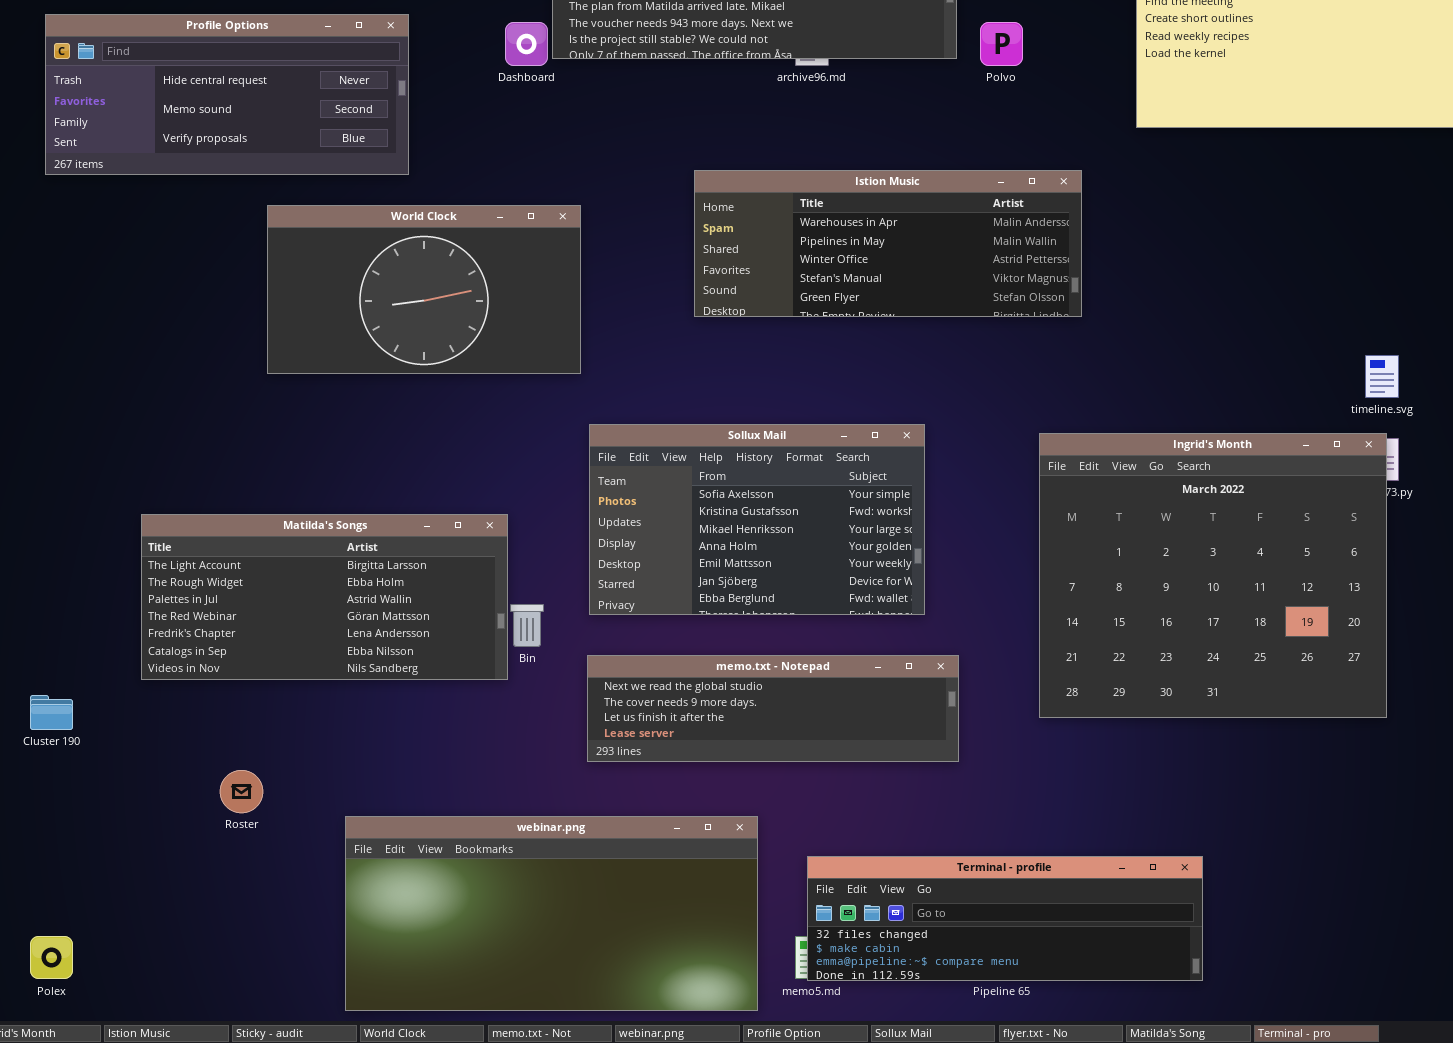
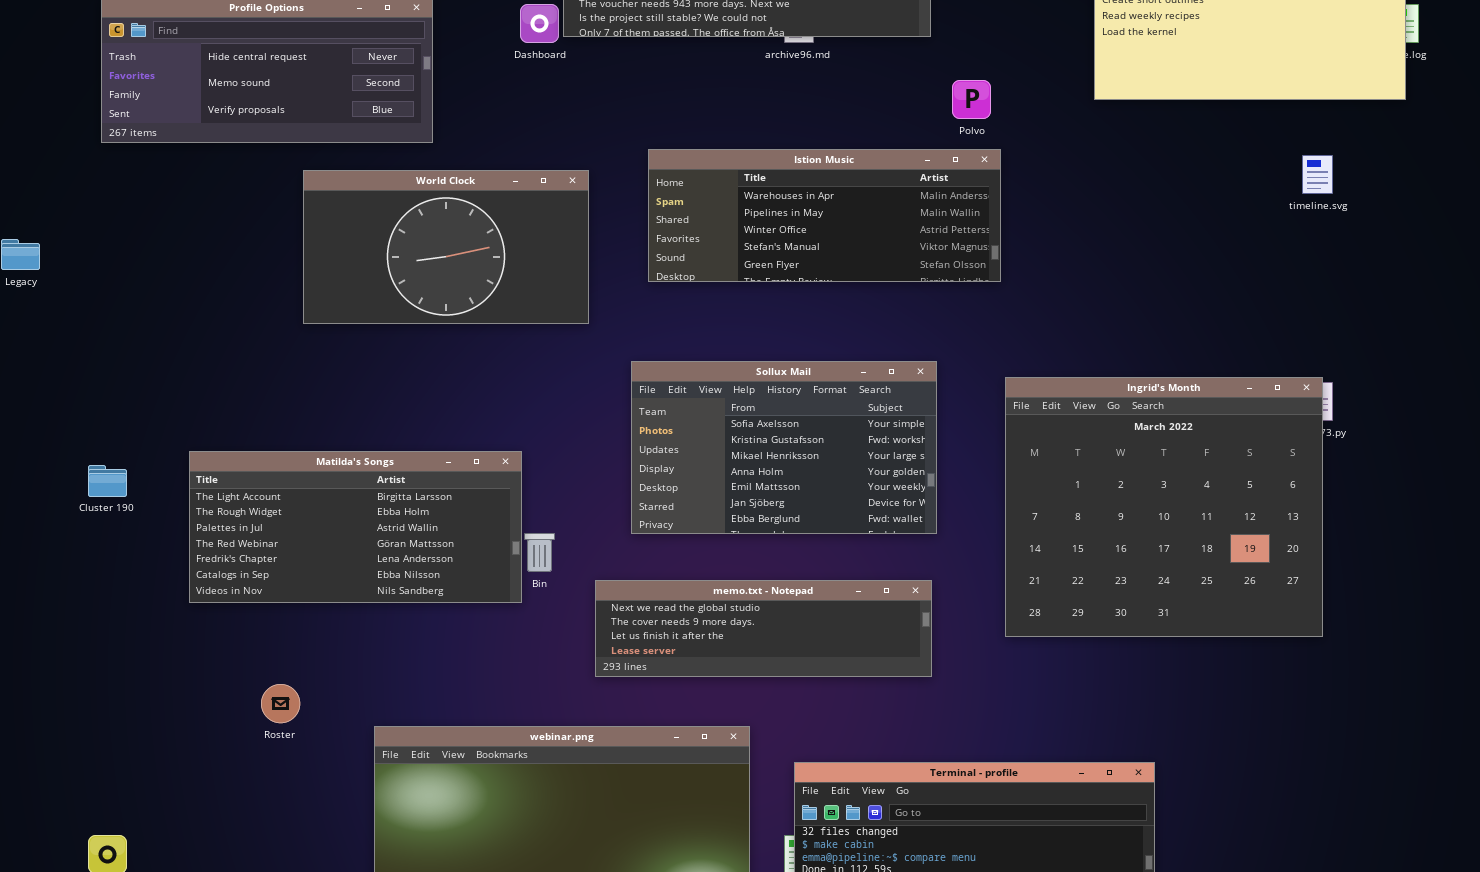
Polvo: [980,22,1023,66] -> [952,80,991,119], moved
Istion Music: [694,170,1082,317] -> [648,149,1001,282], moved
timeline.svg: [1365,355,1399,398] -> [1302,155,1333,194], moved
Sollux Mail: [589,424,925,615] -> [631,361,937,534], moved
Cluster 190: [30,695,73,730] -> [88,465,127,497], moved

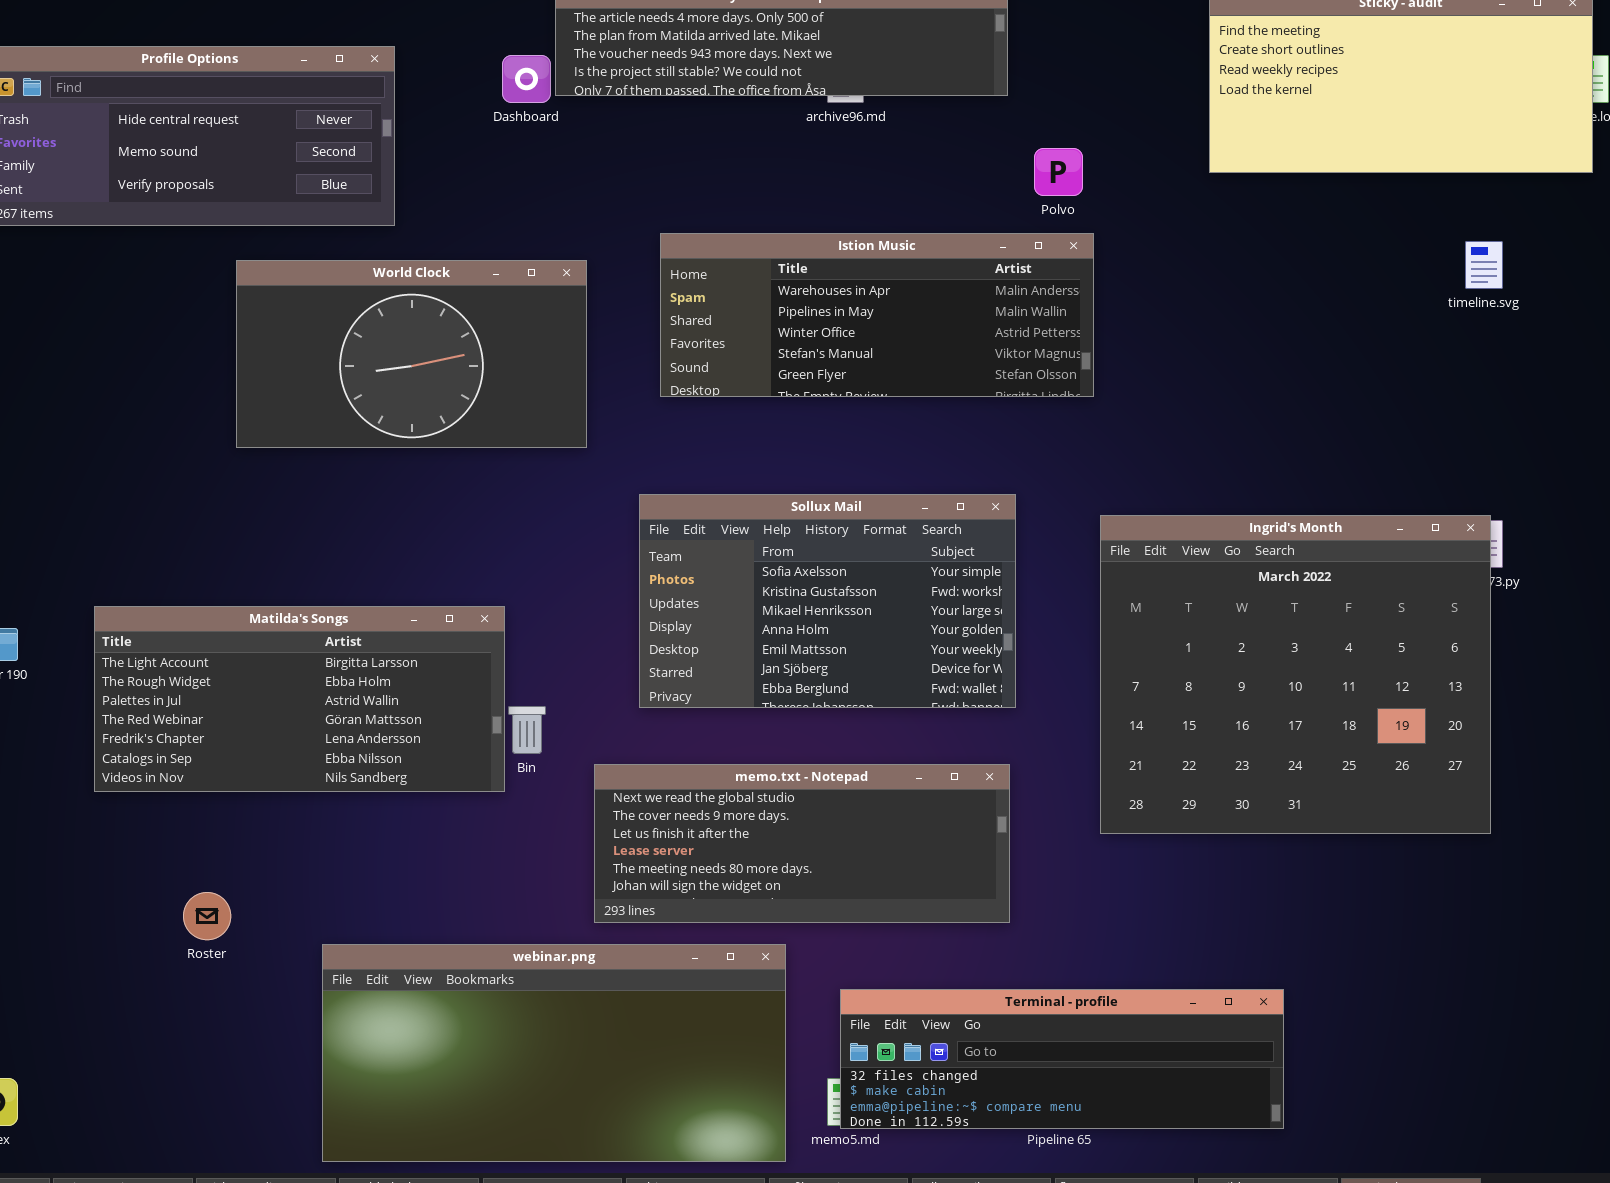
memo.txt - Notepad: [595,580,932,677] -> [594,764,1010,923], resized

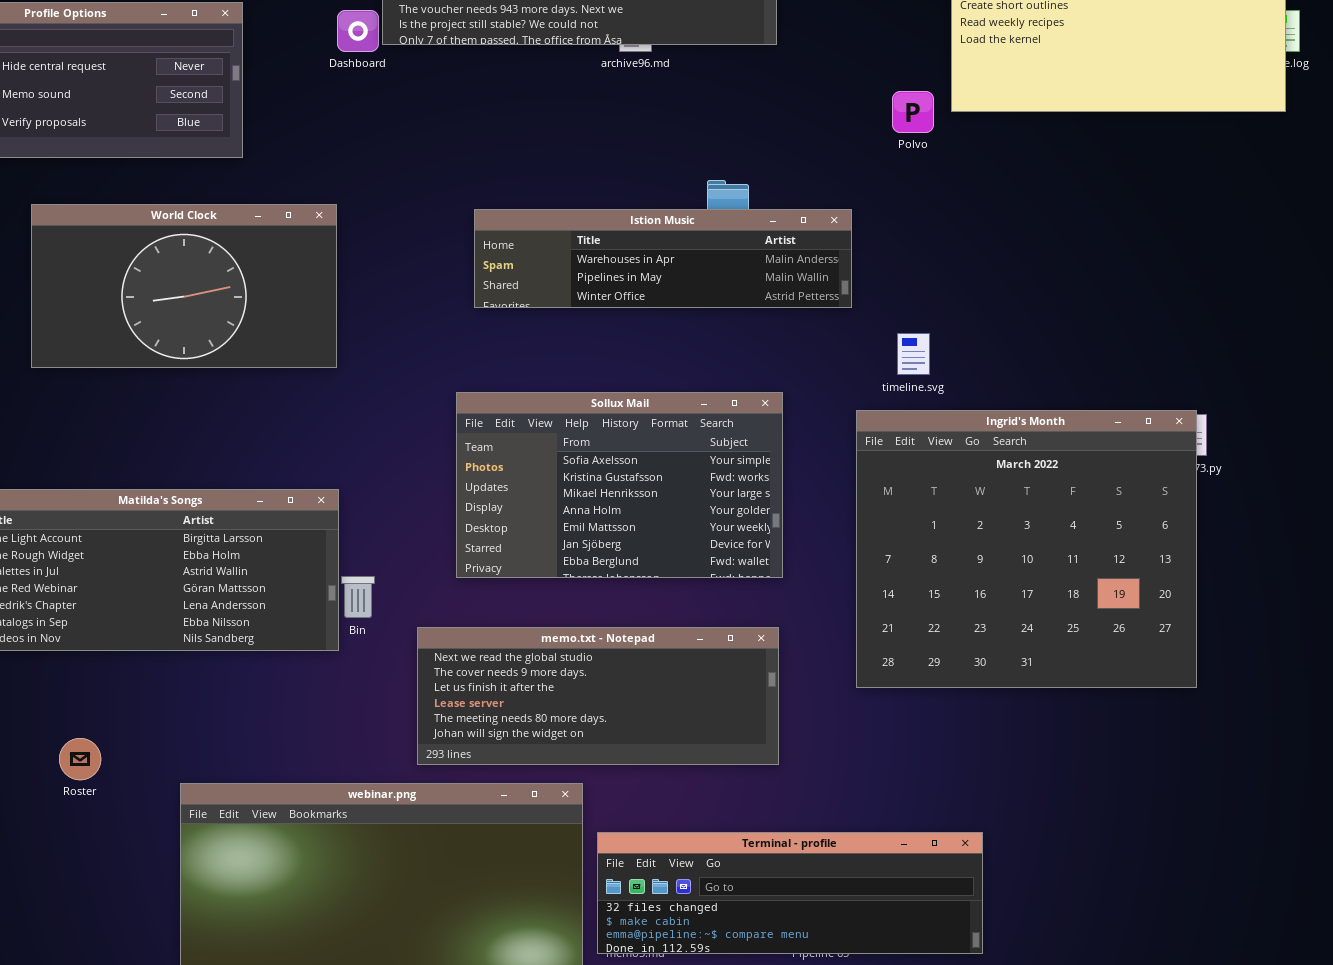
Polvo: [1034,148,1083,196] -> [892,91,934,133], moved
Istion Music: [660,233,1094,397] -> [474,209,852,308], resized
timeline.svg: [1465,241,1503,289] -> [897,333,930,375], moved
World Clock: [236,260,587,448] -> [31,204,337,368], moved
Terminal - profile: [840,989,1284,1129] -> [597,832,983,954], moved

